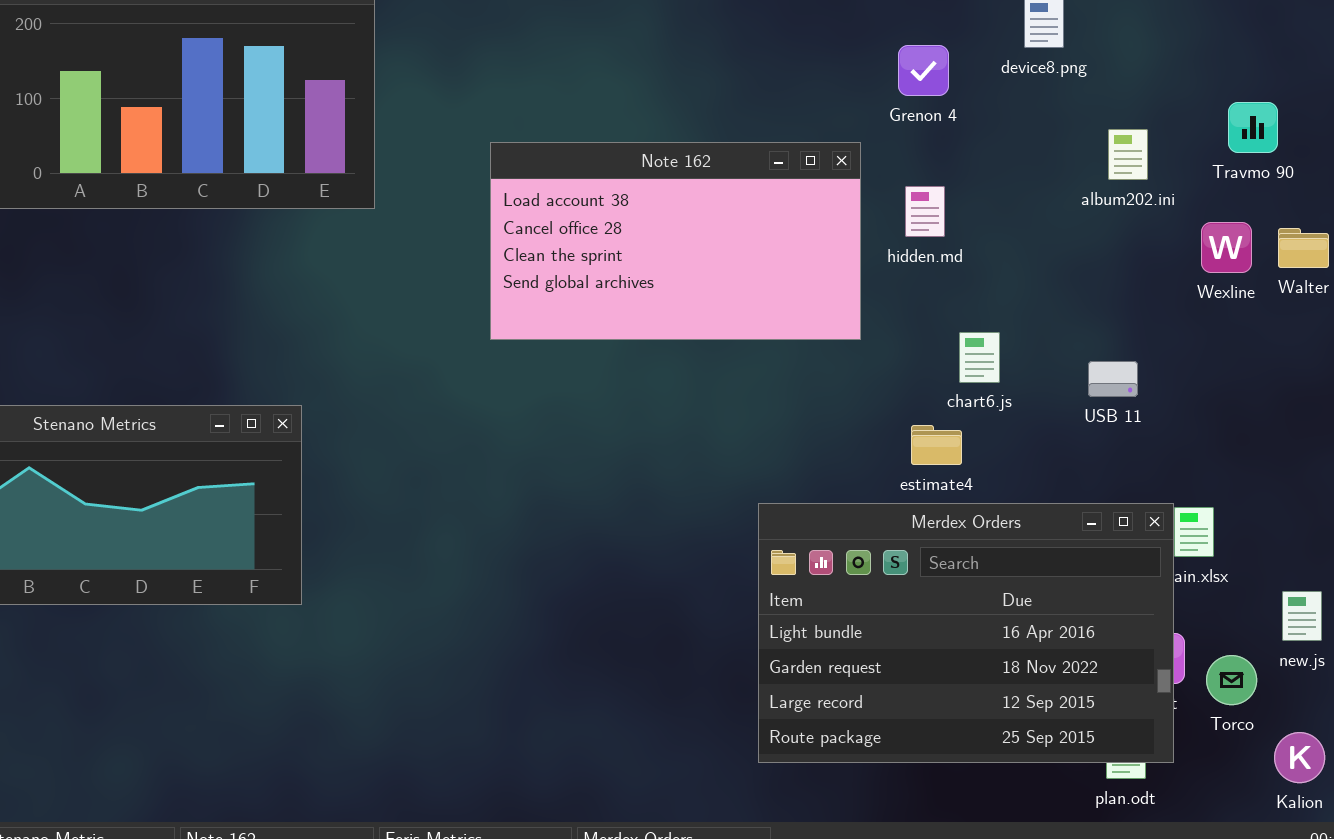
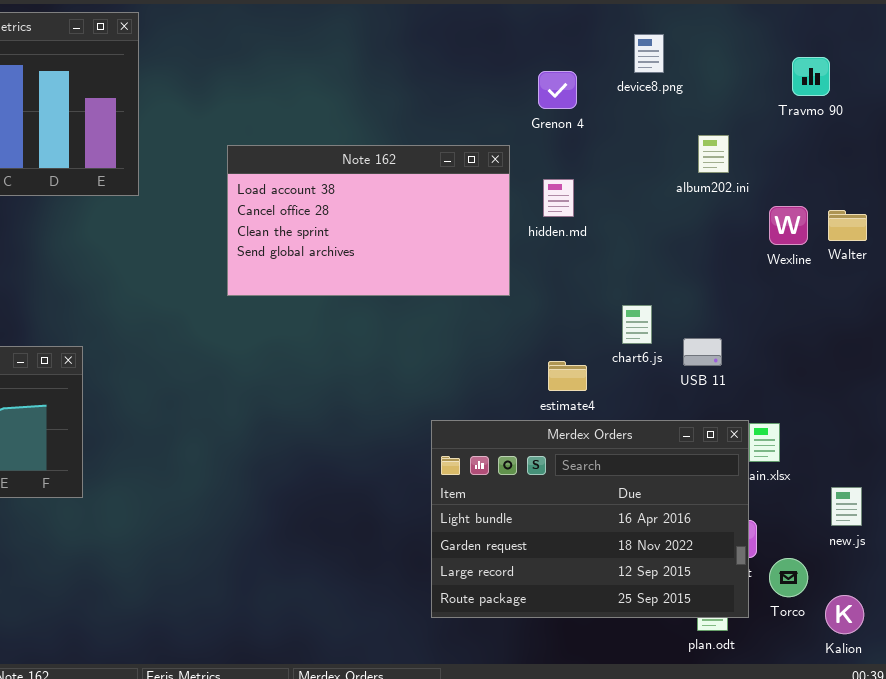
Travmo 90: [1228,102,1278,153] -> [792,57,830,96], moved
chart6.js: [959,332,1000,383] -> [622,305,652,344], moved
USB 11: [1088,361,1138,397] -> [683,338,722,366], moved
Torco: [1206,655,1257,705] -> [769,558,808,597], moved

